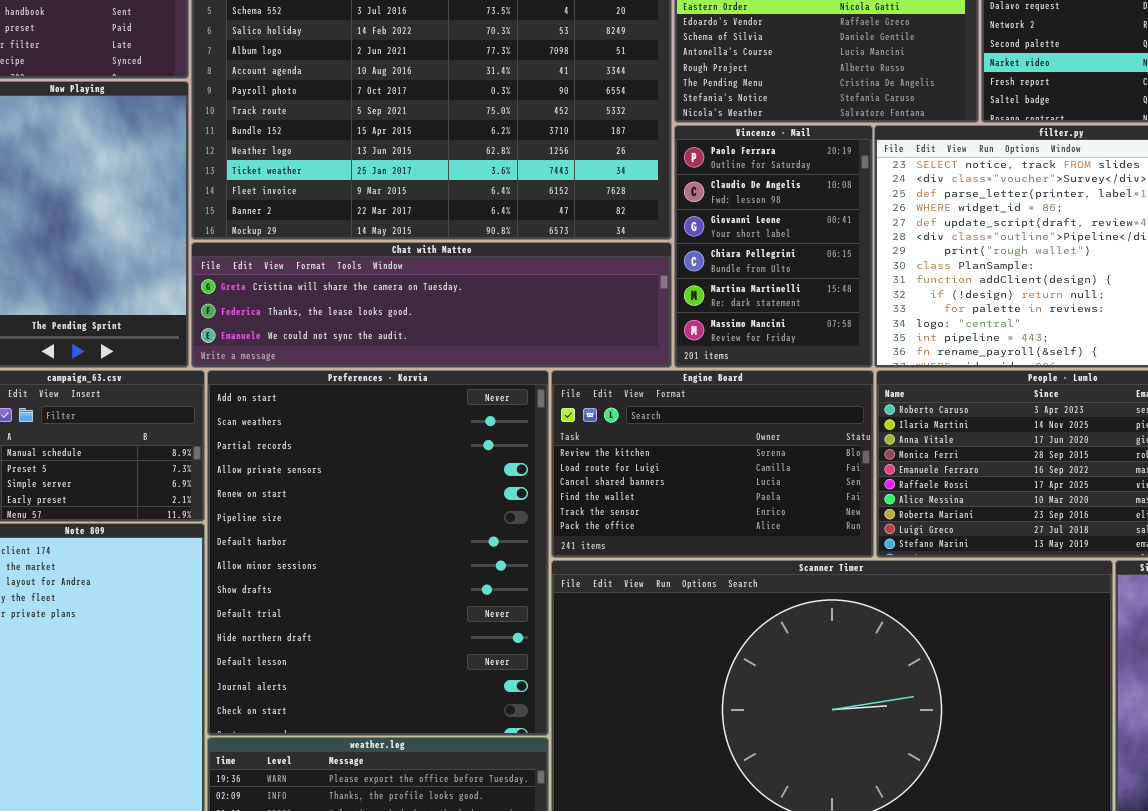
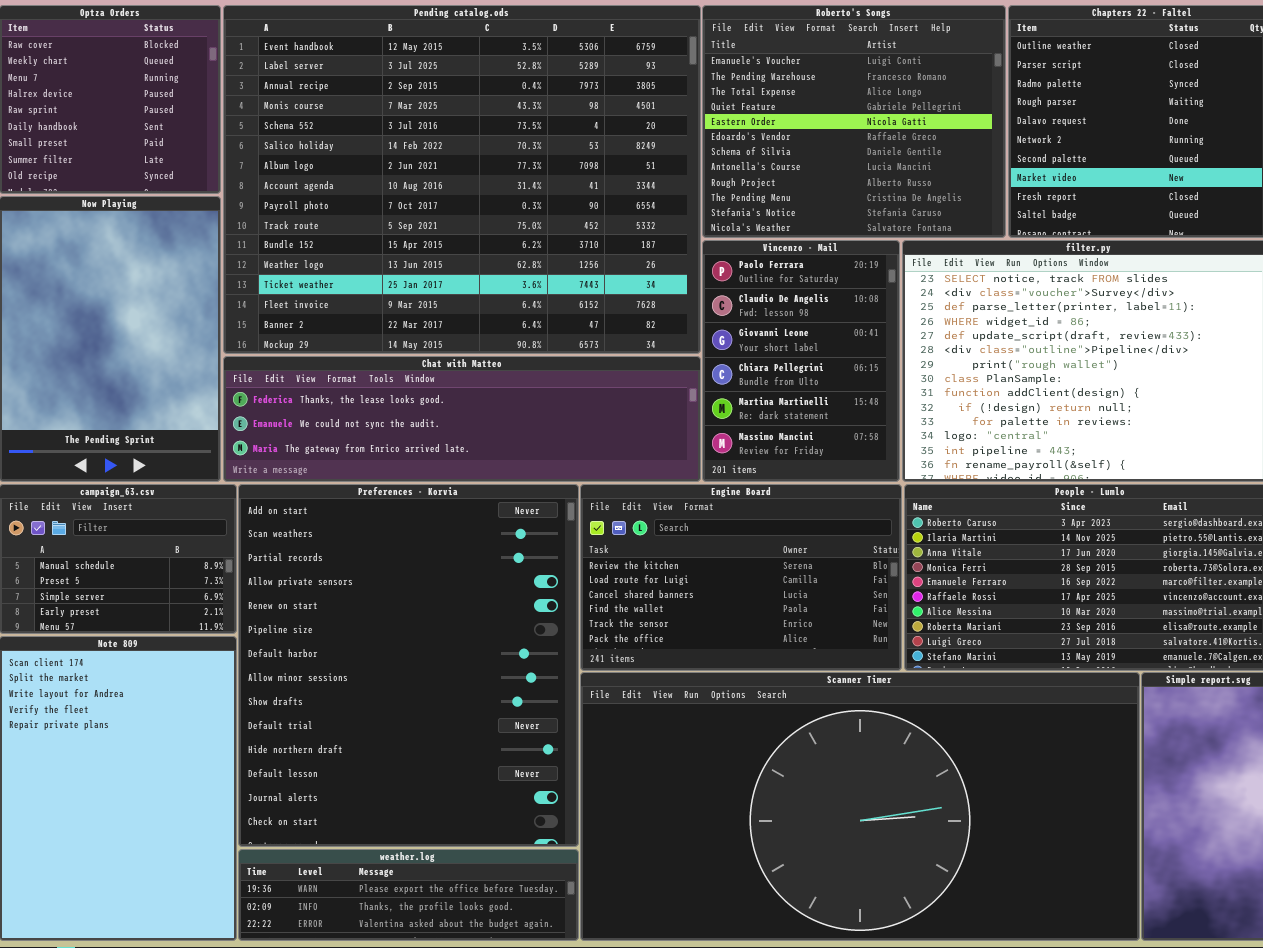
Chat with Matteo: [191,242,672,368] -> [223,356,701,482], scrolled down 1 row

